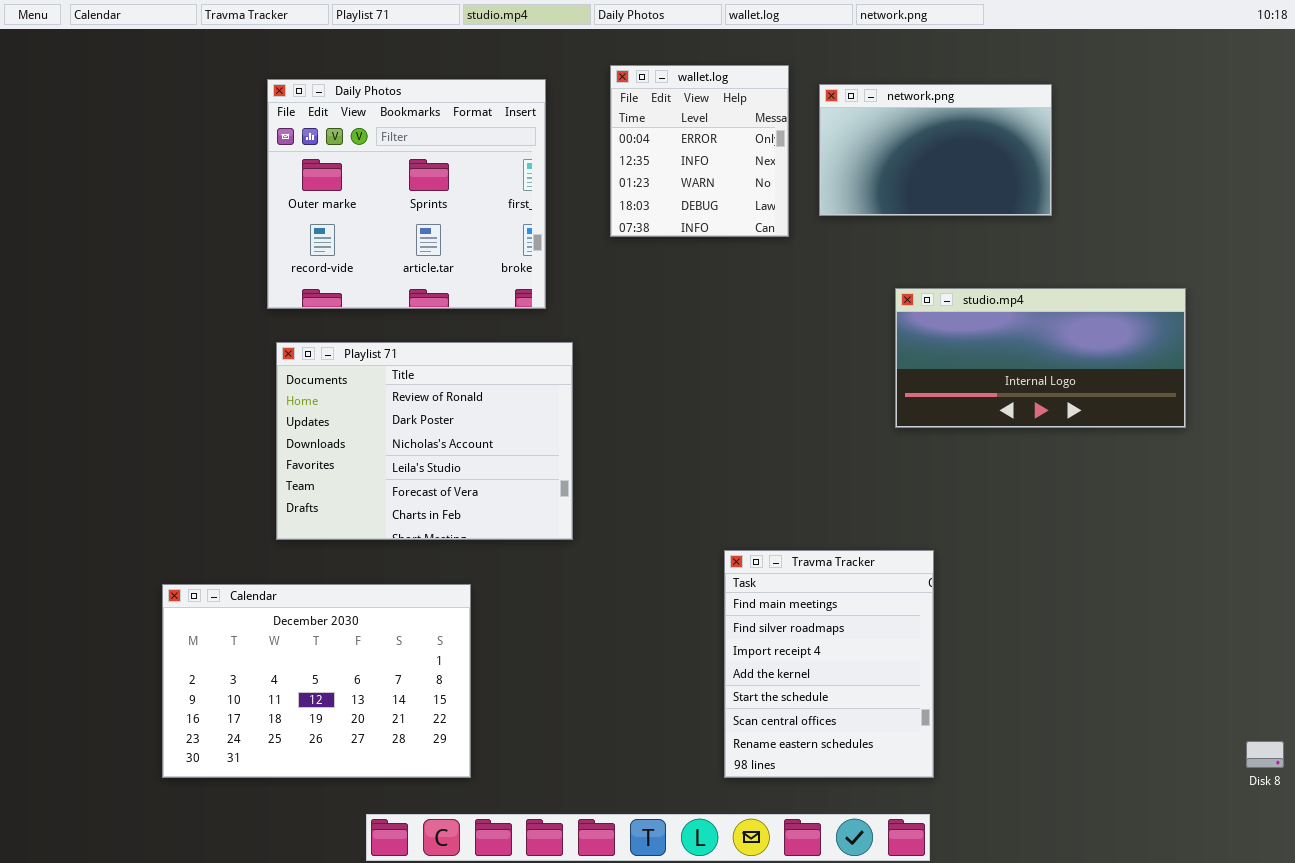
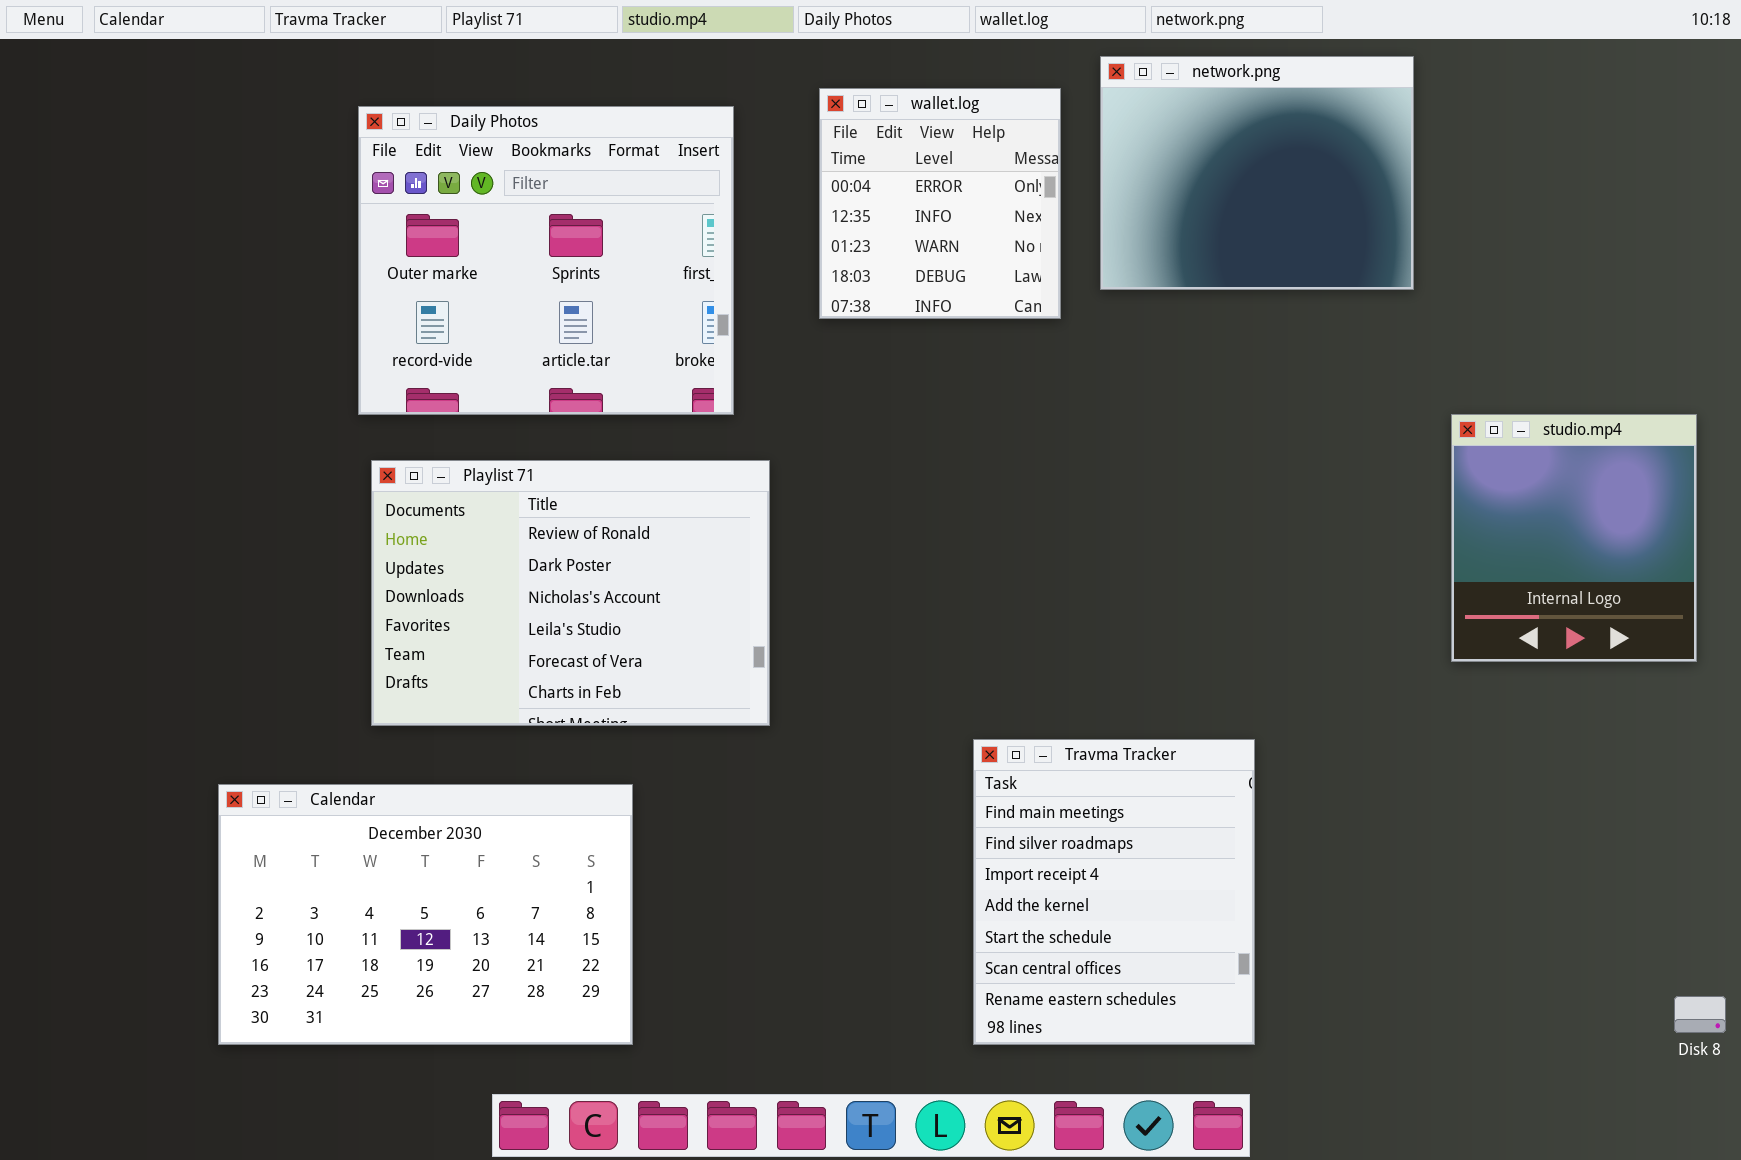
network.png: [819,84,1052,216] -> [1100,56,1414,290], resized
studio.mp4: [895,288,1186,428] -> [1451,414,1697,662], moved, resized

